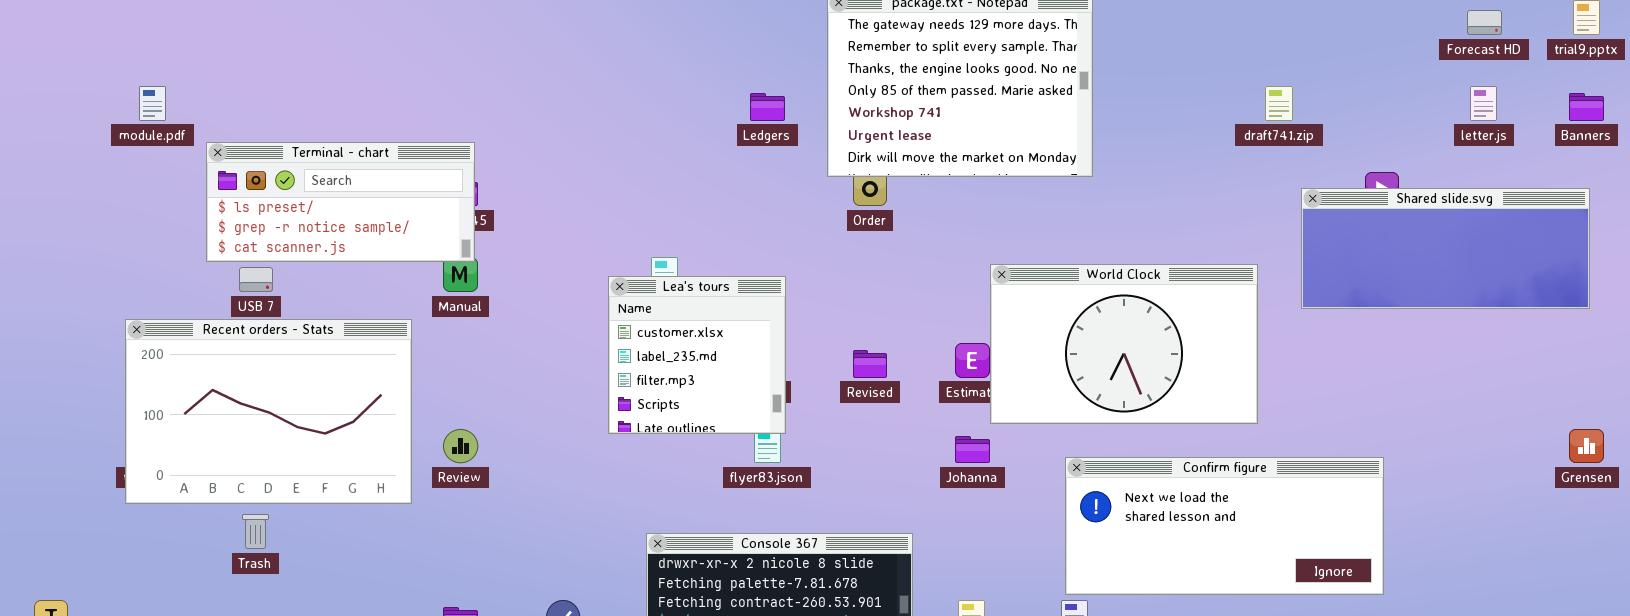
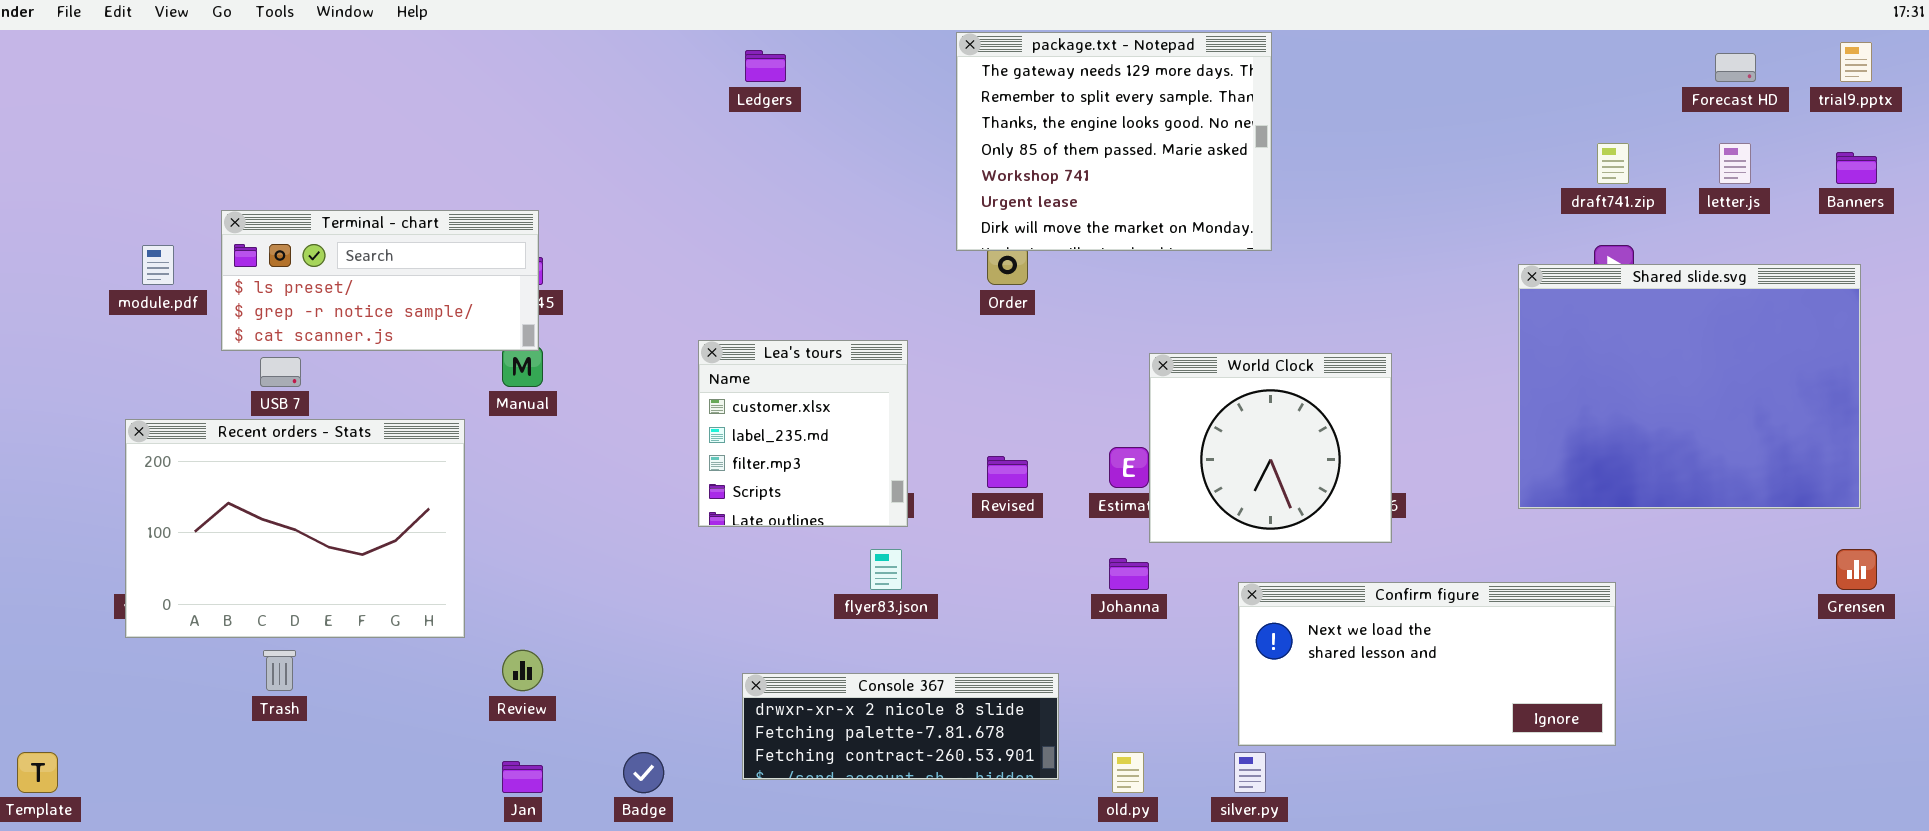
module.pdf: [139,86,166,121] -> [142,245,174,285], moved
draft741.zip: [1265,86,1293,121] -> [1597,143,1629,184], moved
Ledgers: [750,93,785,121] -> [745,50,786,82], moved
Shared slide.svg: [1301,188,1590,309] -> [1518,264,1861,509], resized
World Clock: [990,264,1258,424] -> [1149,353,1392,543], resized
Lea's tours: [608,276,786,434] -> [698,340,908,527], moved
Review: [443,429,478,463] -> [502,650,543,691], moved

